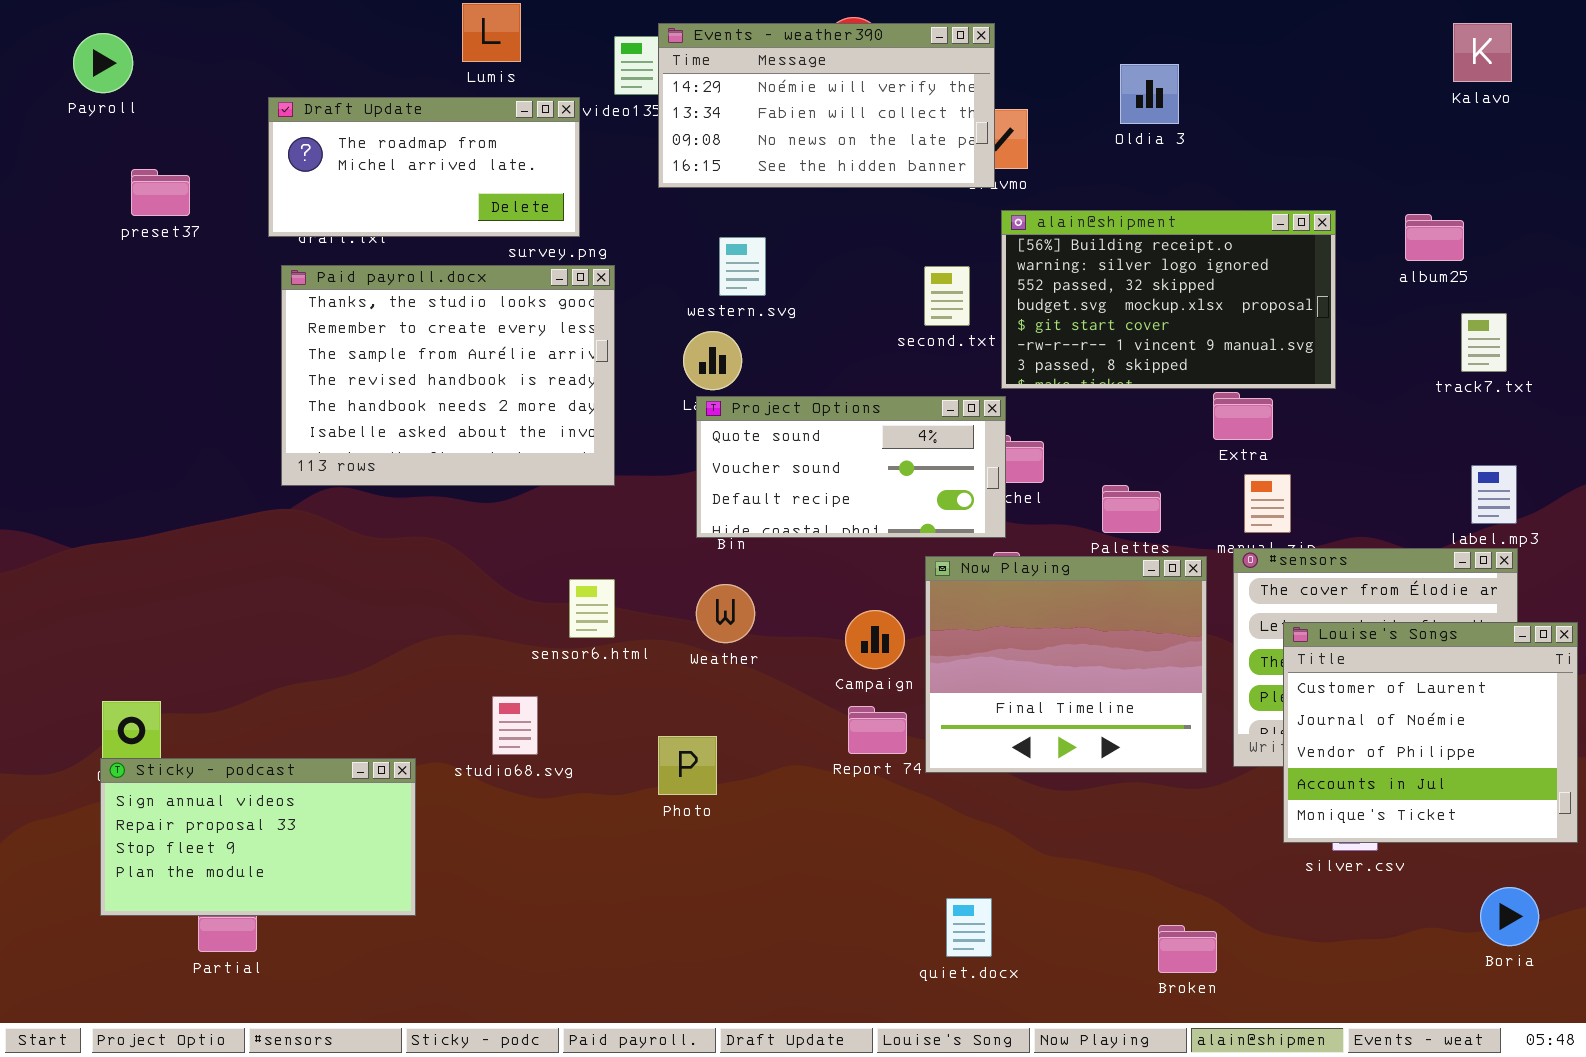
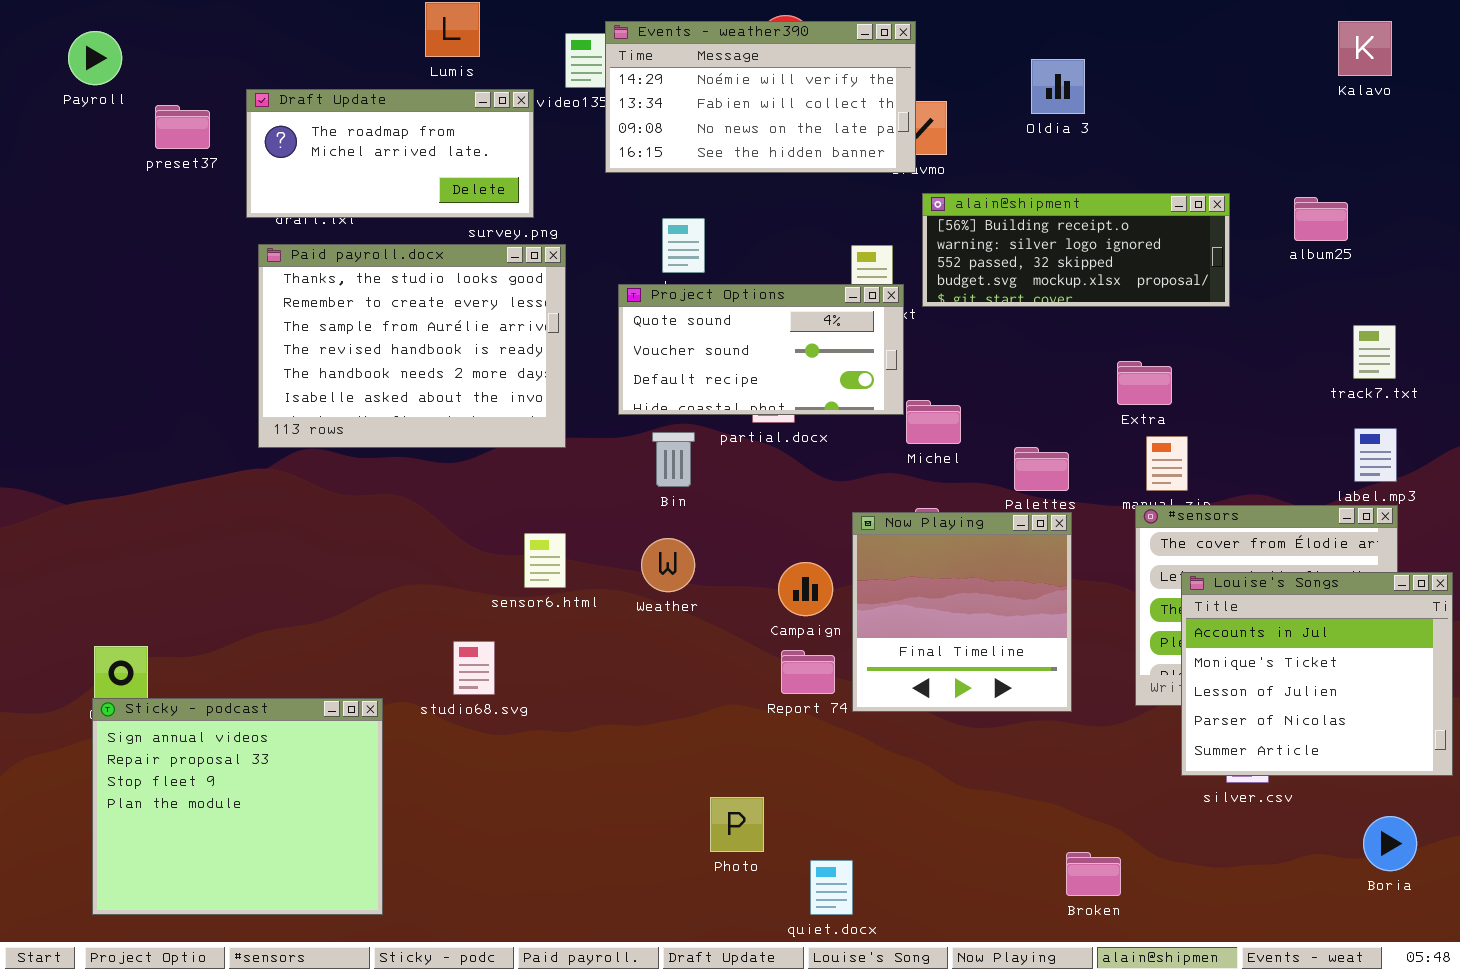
preset37: [131,169,190,216] -> [155,105,210,149], moved
alain@shipment: [1001,210,1336,389] -> [922,193,1230,307], resized
track7.txt: [1461,313,1507,372] -> [1353,325,1396,379], moved
Project Options: [696,396,1006,538] -> [618,284,904,415], moved
Now Playing: [925,556,1207,773] -> [852,512,1072,712], resized
Louise's Songs: [1283,622,1578,843] -> [1181,572,1453,776], scrolled down 3 rows
Photo: [658,736,717,795] -> [710,797,764,852], moved
Sticky - podcast: [100,758,416,916] -> [92,698,383,915], resized
quiet.docx: [946,898,992,957] -> [810,860,853,915], moved

